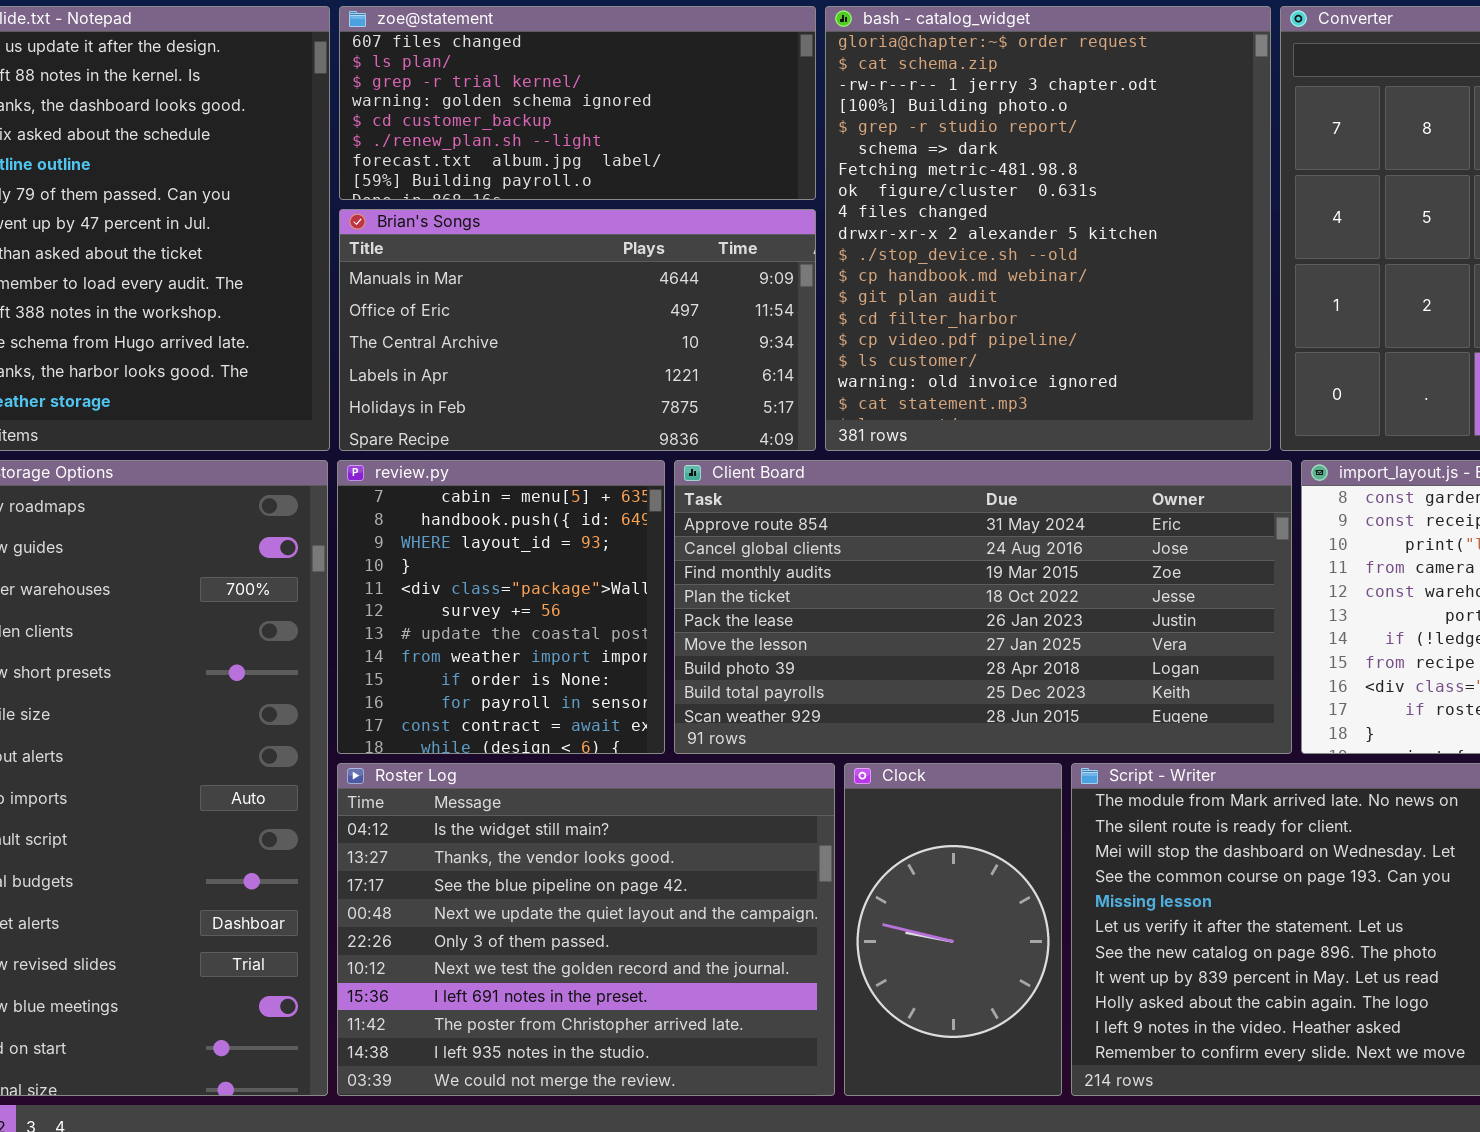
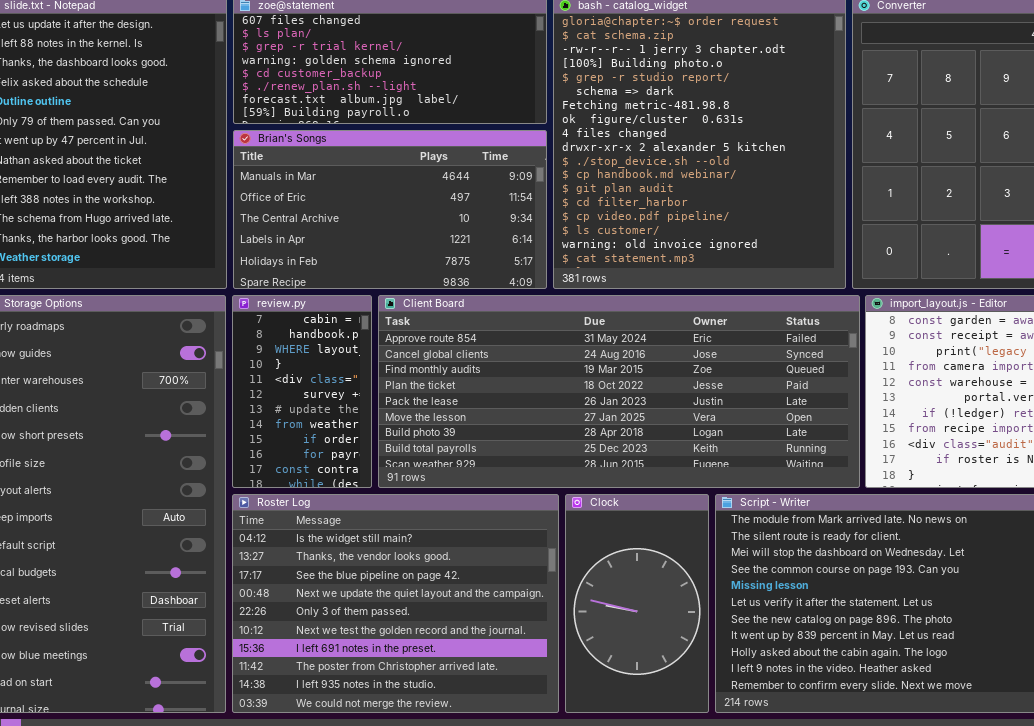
review.py: [337,460,665,754] -> [232,295,372,488], resized
Client Board: [674,460,1292,754] -> [378,295,860,488], resized

